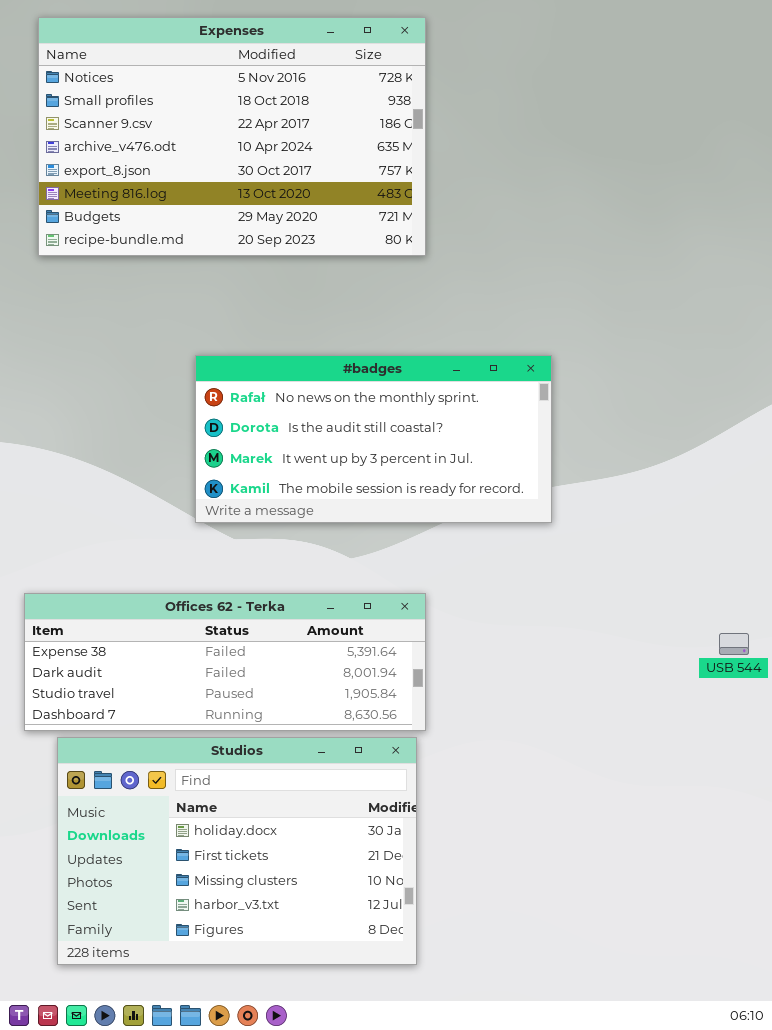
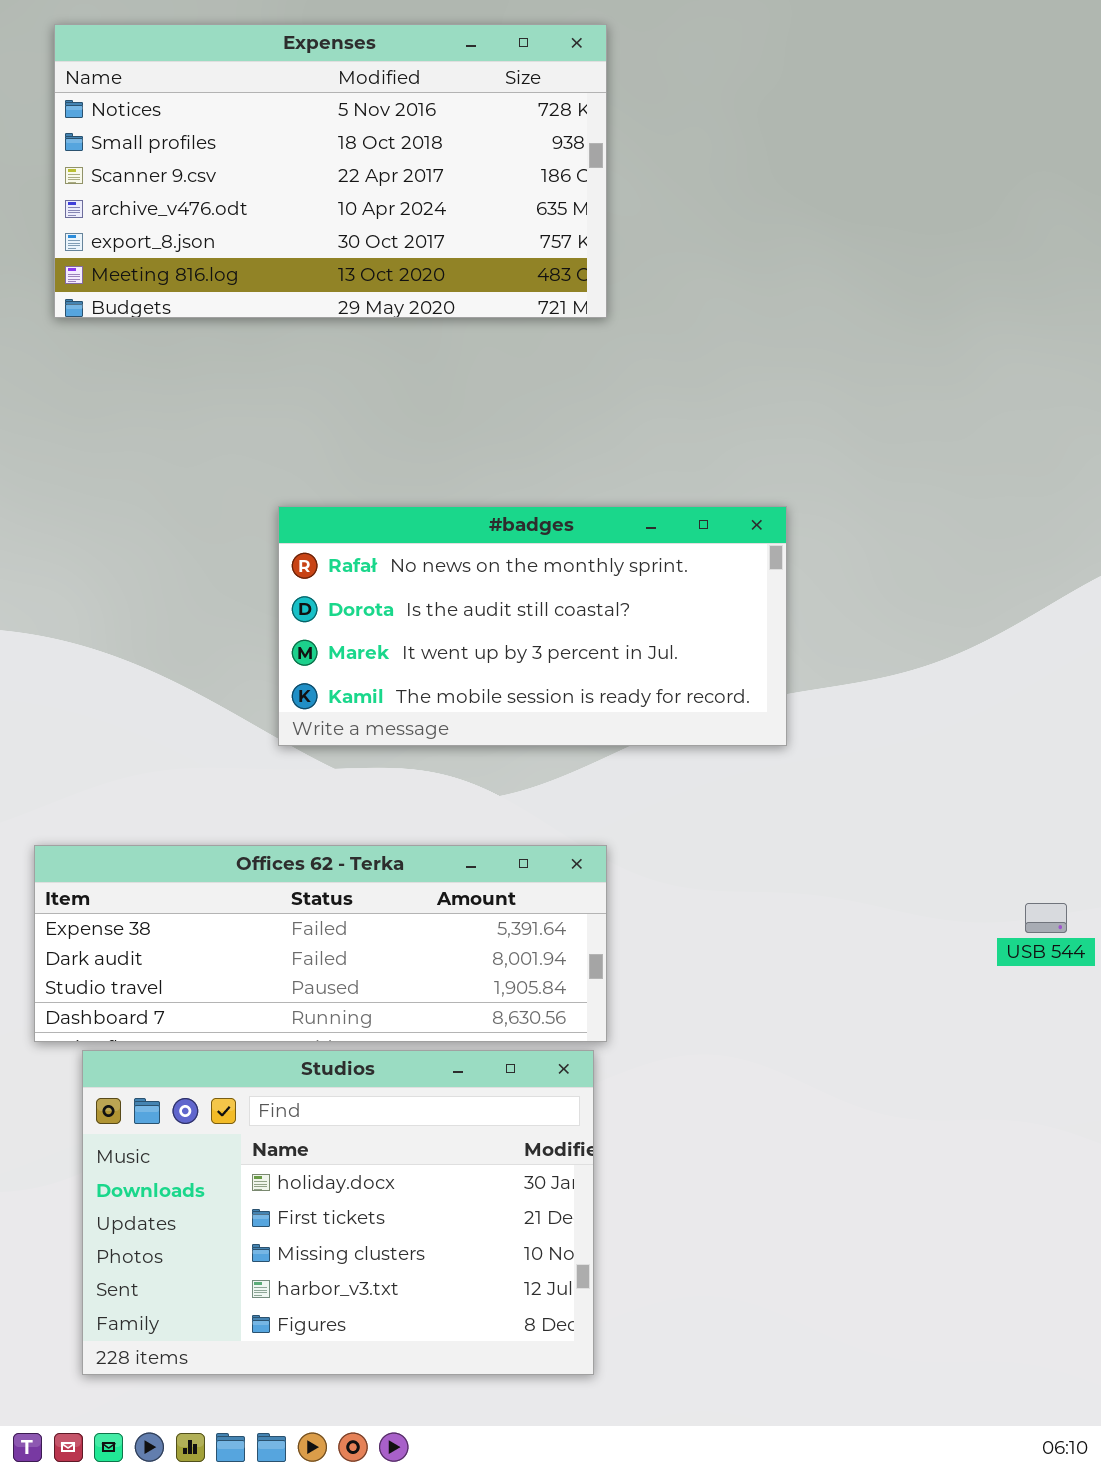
Expenses: [38,17,426,256] -> [54,24,607,318], resized

